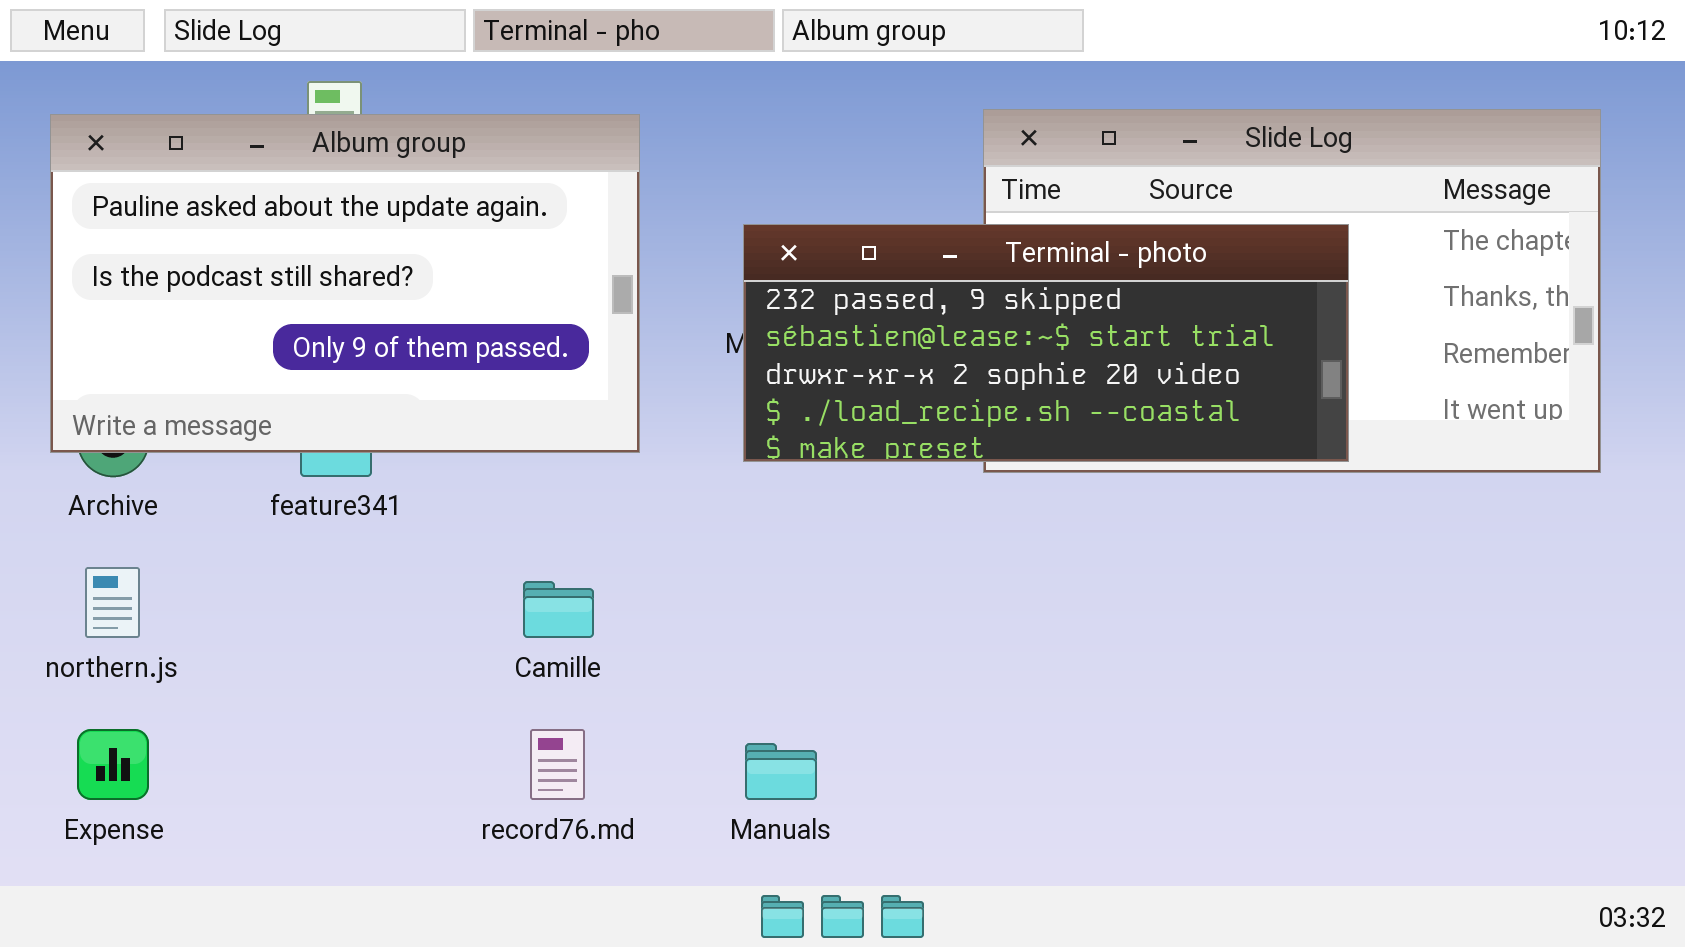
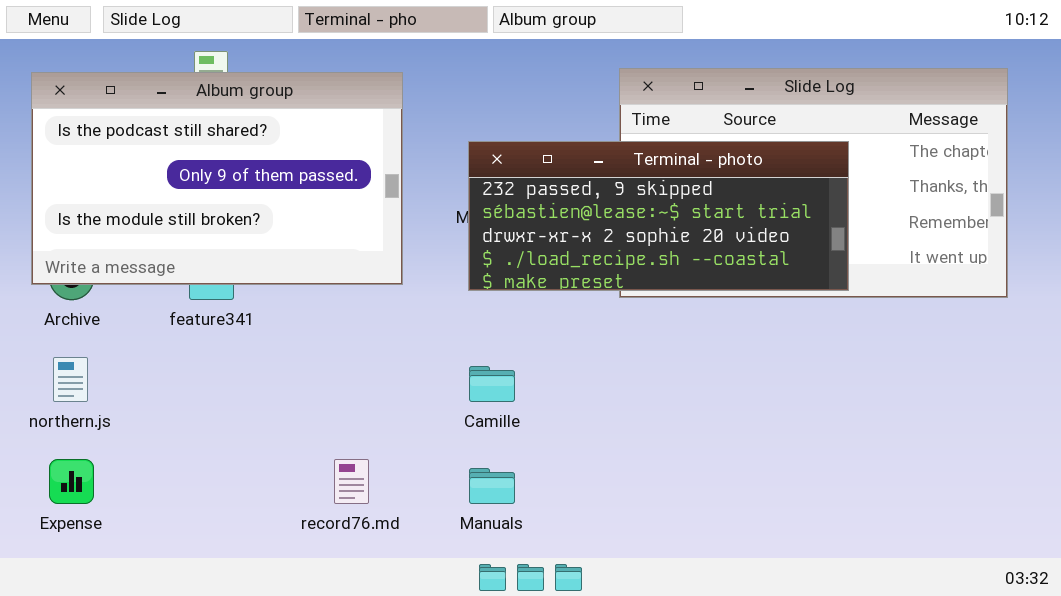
Album group: [50,114,640,453] -> [31,72,403,285], scrolled down 1 row
Camille: [523,581,594,638] -> [469,366,515,402], moved

